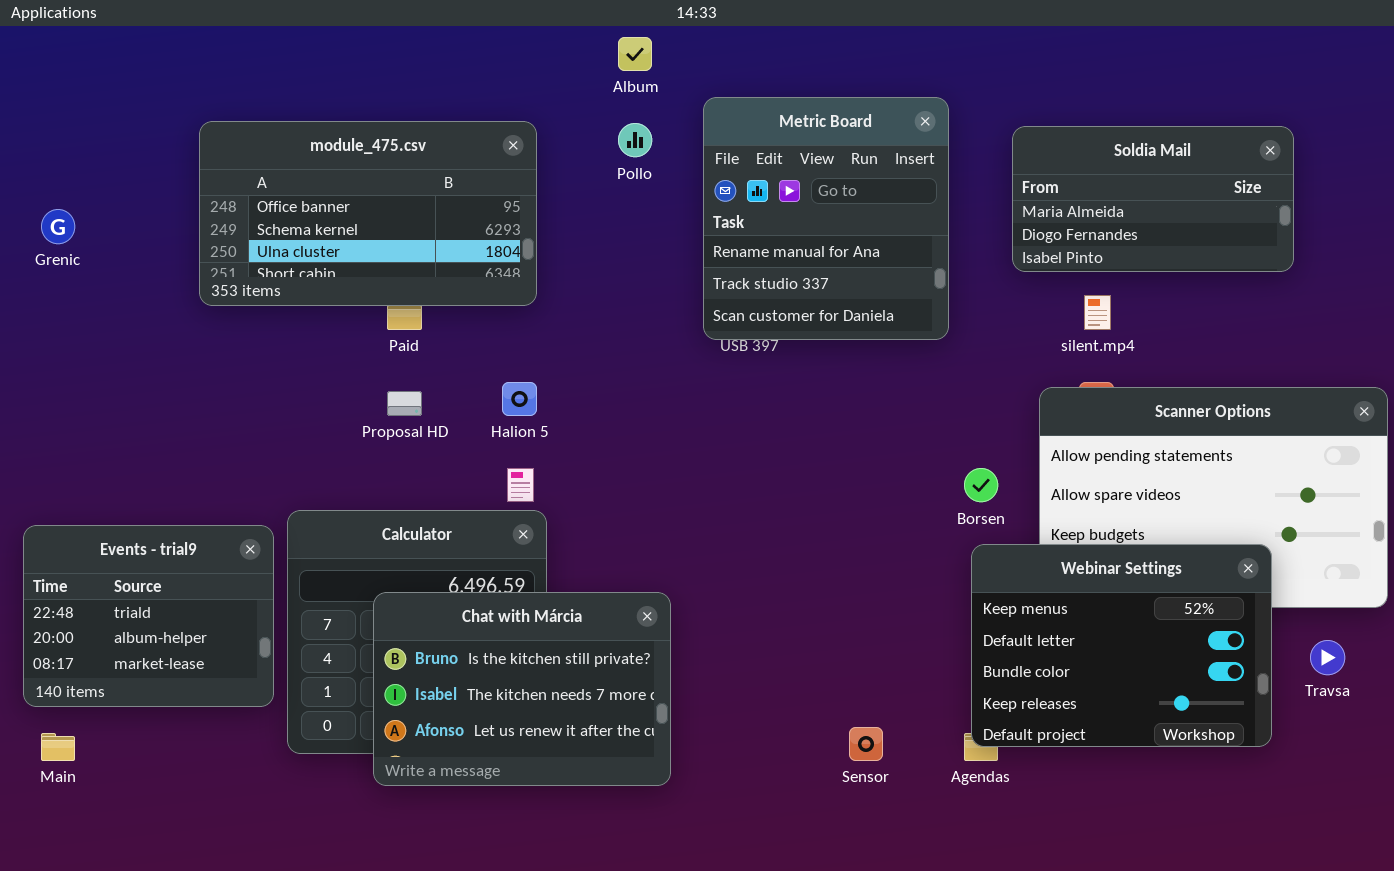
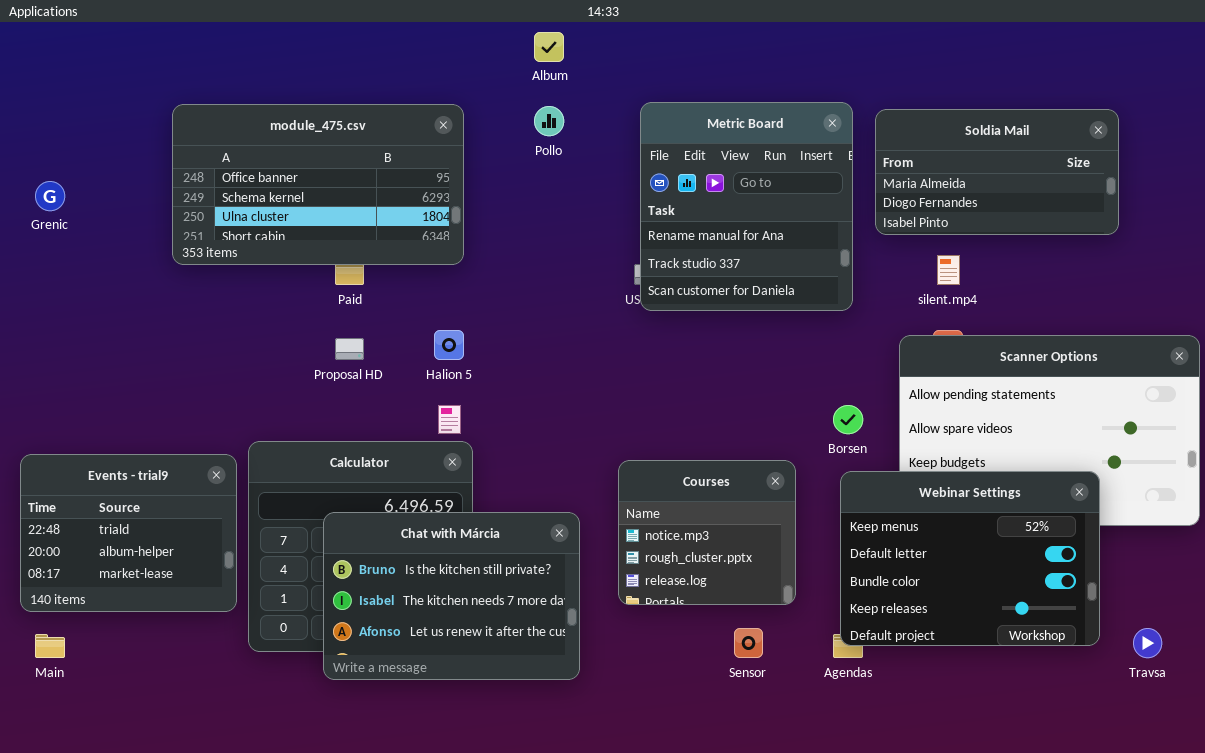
Metric Board: [703,97,949,340] -> [640,102,853,311], moved
Courses: none -> [618,460,796,605], opened
Travsa: [1310,640,1345,675] -> [1133,628,1162,658], moved

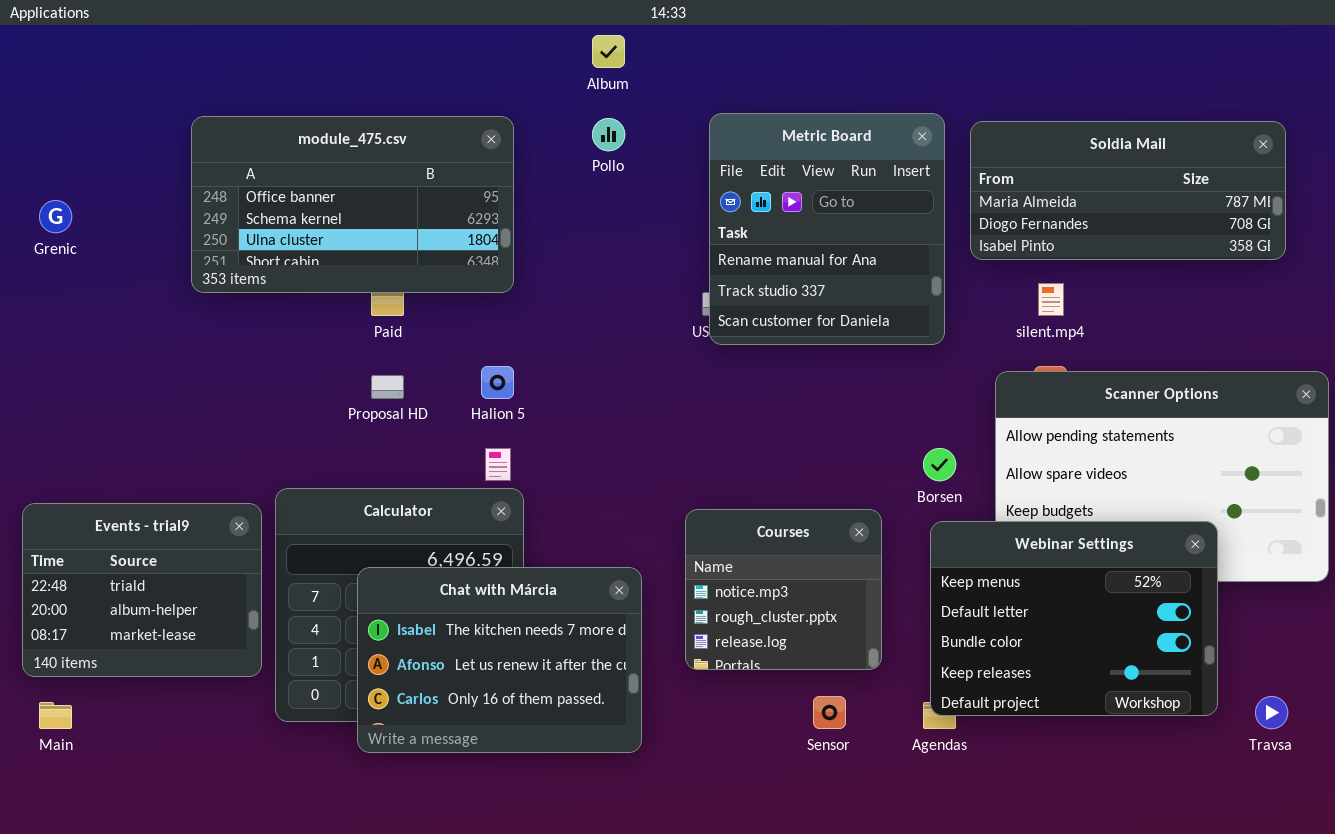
Soldia Mail: [875,109,1119,235] -> [970,121,1286,260], resized
Chat with Márcia: [323,512,580,680] -> [357,567,642,753], scrolled down 1 row

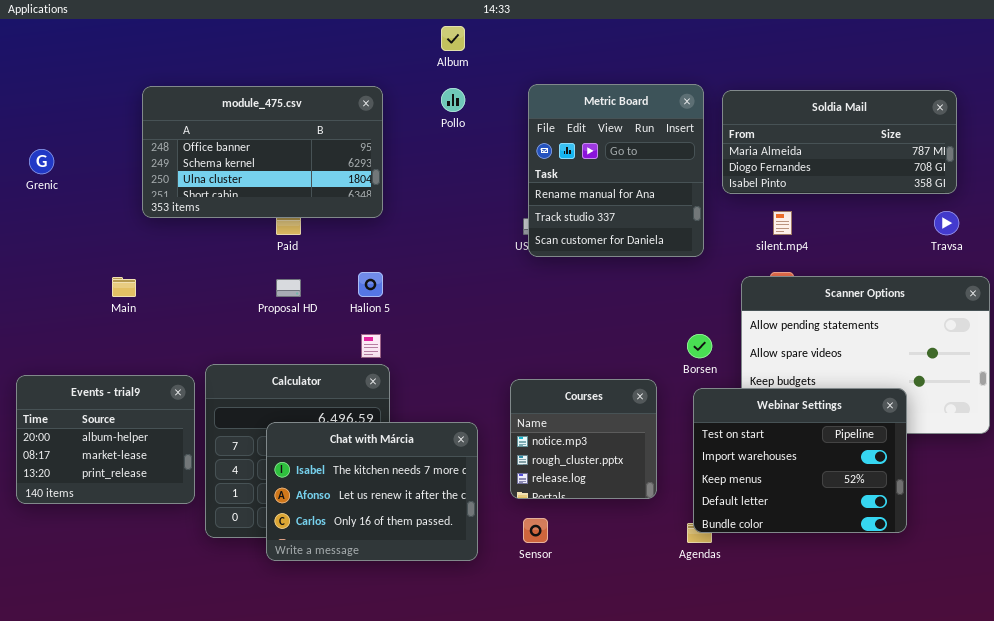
Events - trial9: [22,503,262,677] -> [16,375,195,504], scrolled down 1 row
Webinar Settings: [930,521,1218,716] -> [693,388,907,533], scrolled up 2 rows
Sensor: [813,696,846,729] -> [523,518,548,543], moved
Travsa: [1255,696,1288,729] -> [934,211,959,235], moved
Main: [39,702,72,729] -> [112,277,136,297], moved

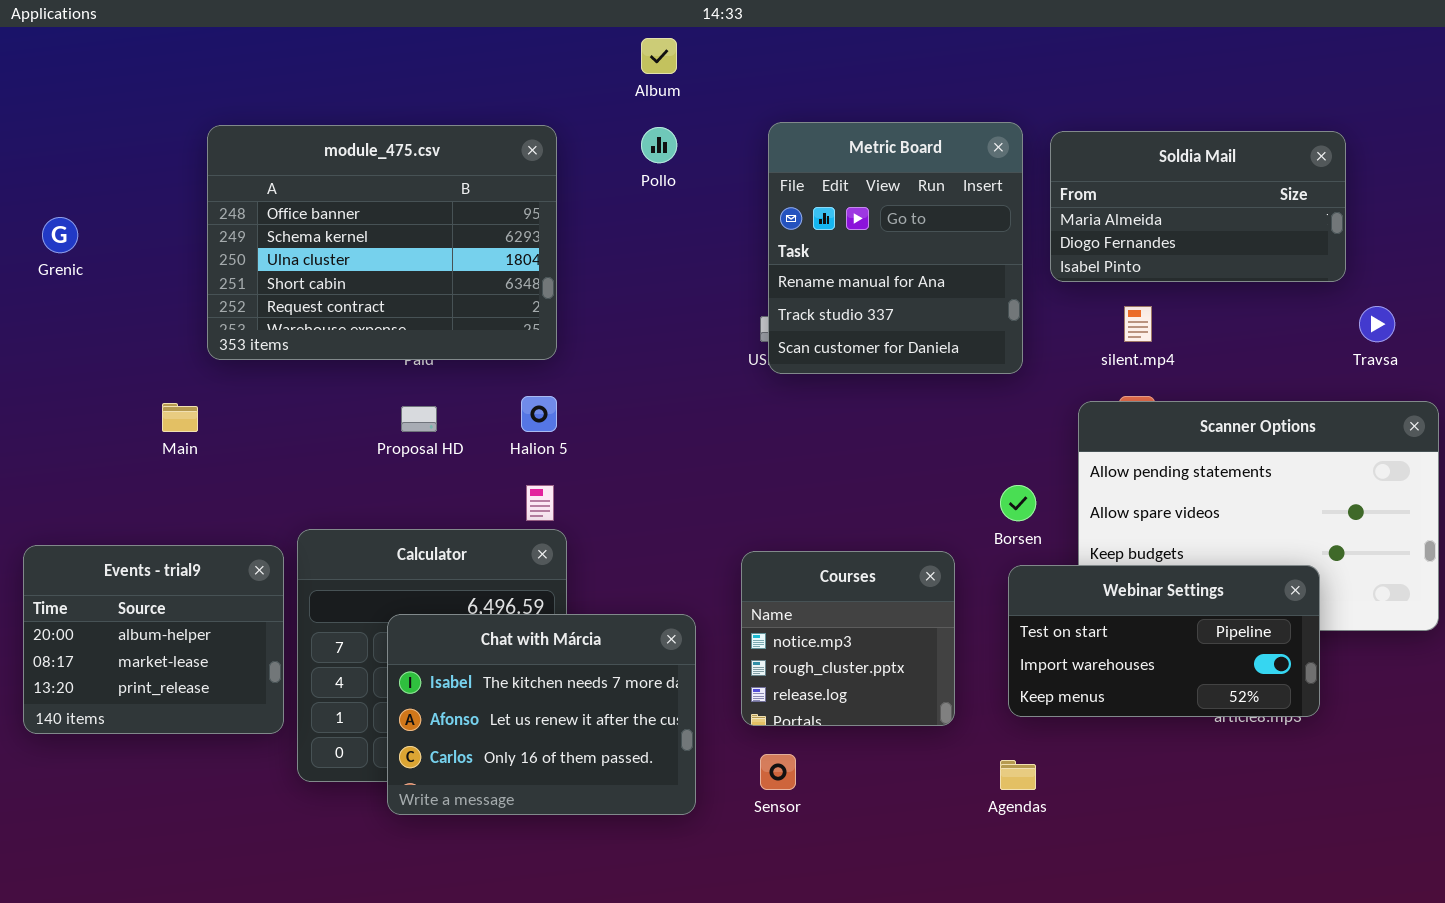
module_475.csv: [142,86,383,218] -> [207,125,557,360], resized
Soldia Mail: [722,90,957,194] -> [1050,131,1346,282], resized
Webinar Settings: [693,388,907,533] -> [1008,565,1320,717], resized

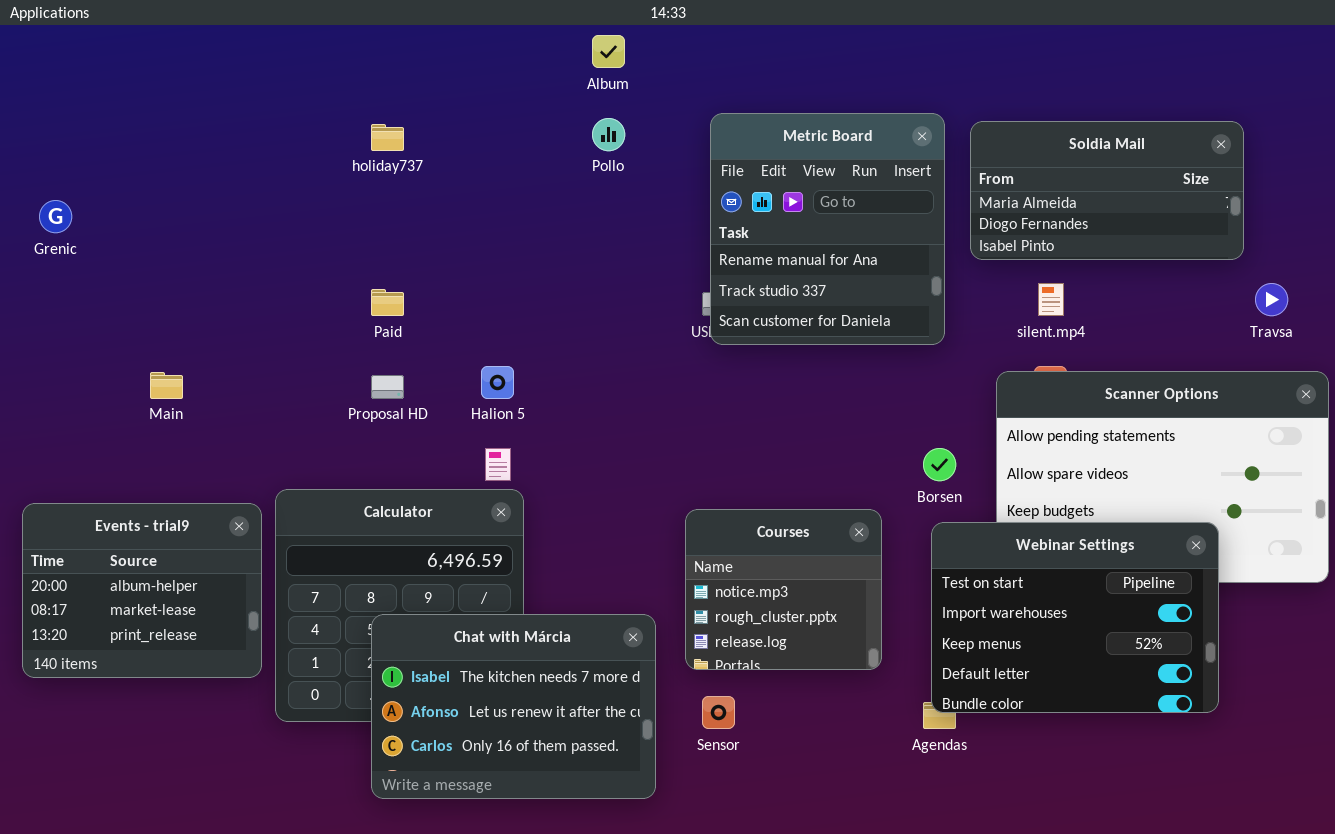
module_475.csv: [207,125,557,360] -> none, closed
Webinar Settings: [1008,565,1320,717] -> [931,522,1219,713], resized
Chat with Márcia: [387,614,696,815] -> [371,614,656,799], moved

